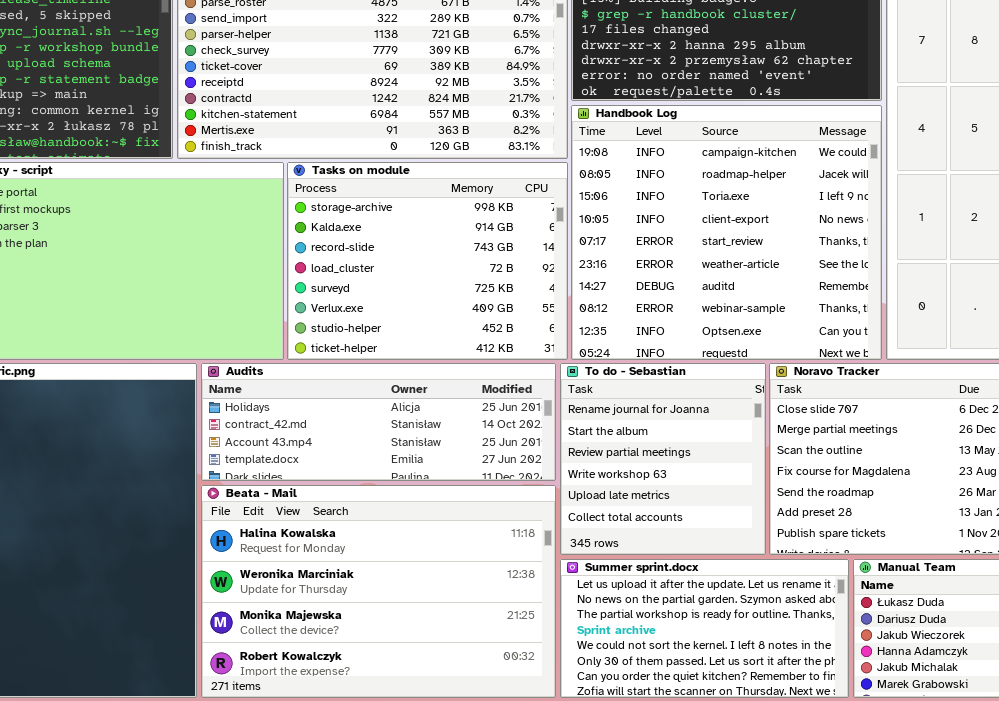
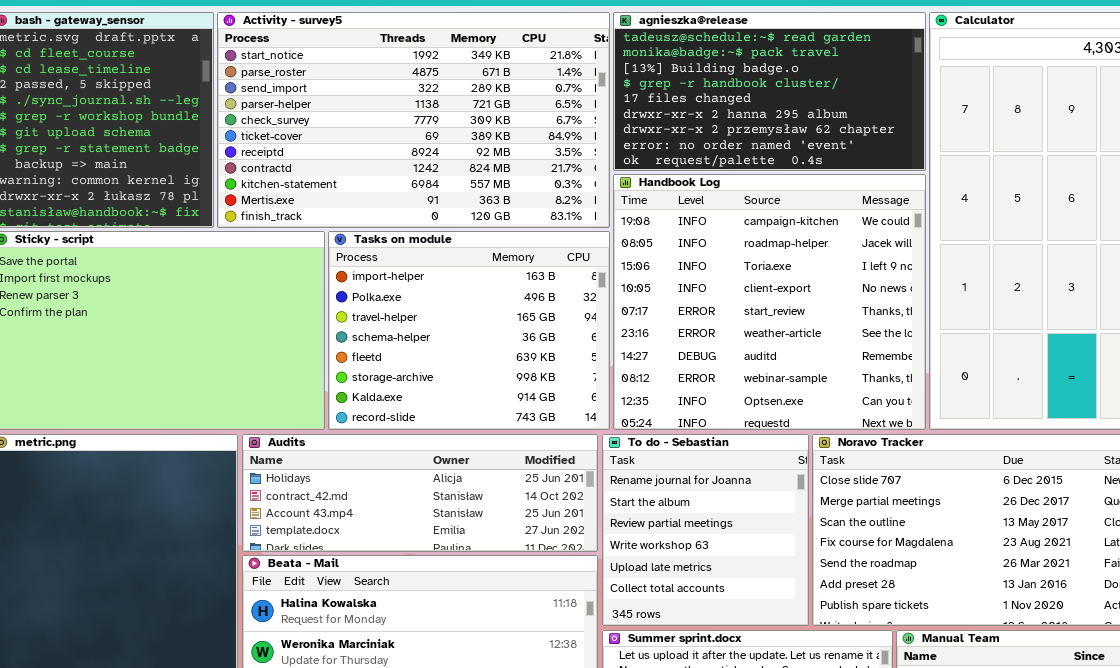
Tasks on module: [287,162,568,360] -> [328,231,610,430], scrolled up 5 rows

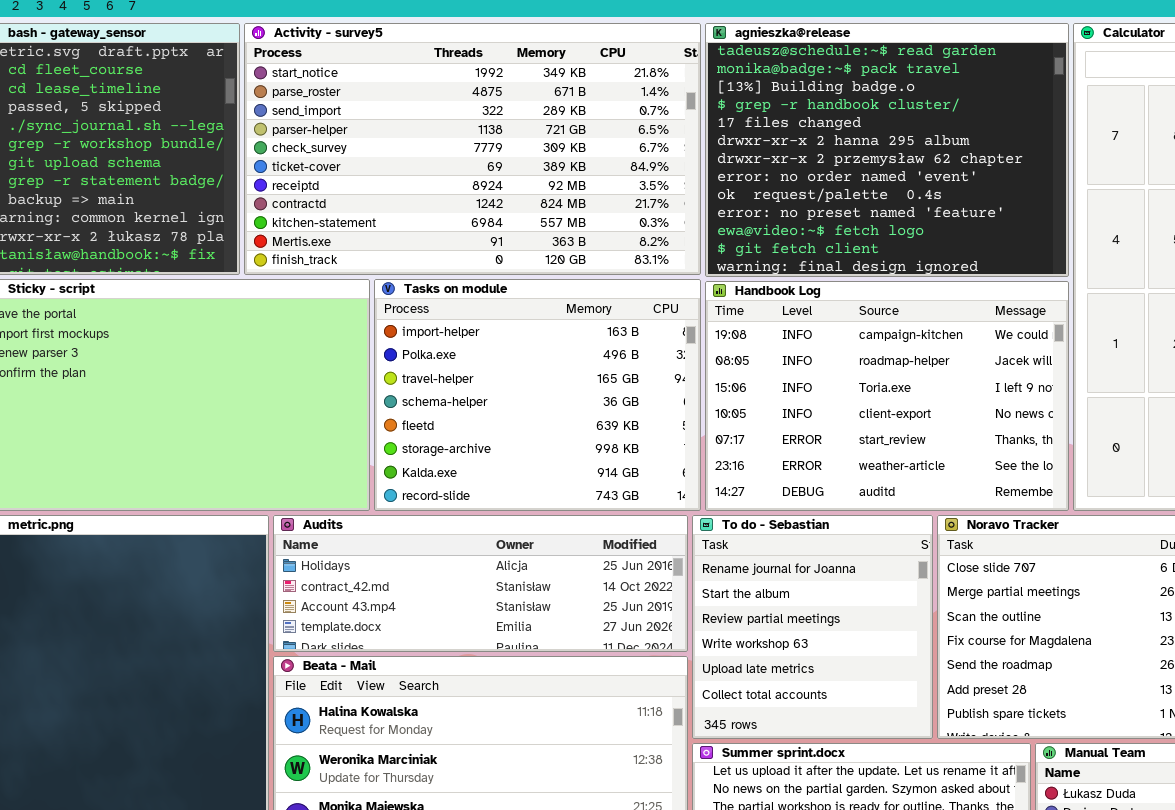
agnieszka@release: [613,12,926,171] -> [705,23,1069,277], resized
Handbook Log: [613,174,926,430] -> [705,281,1069,511], resized

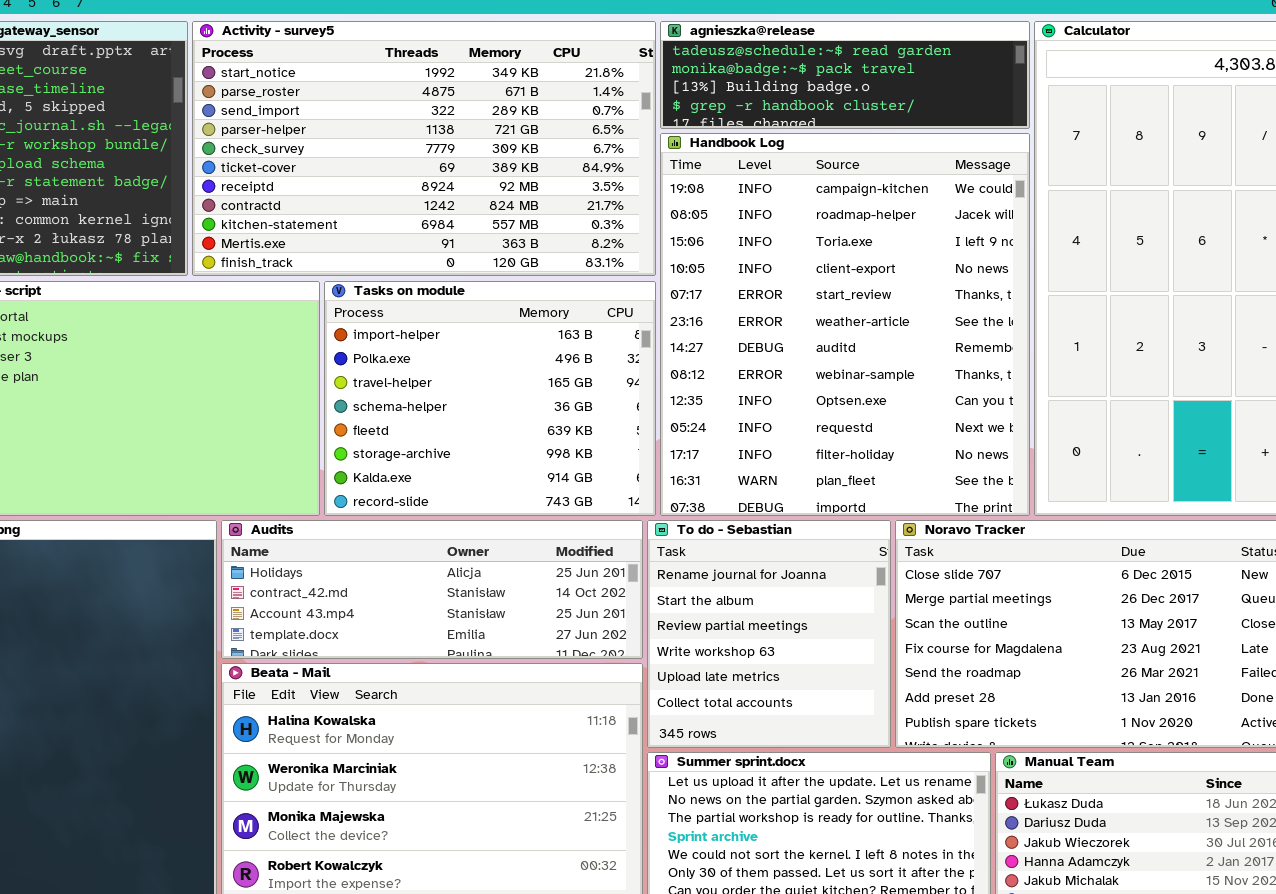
agnieszka@release: [705,23,1069,277] -> [660,21,1030,129], resized
Handbook Log: [705,281,1069,511] -> [660,133,1030,516], resized

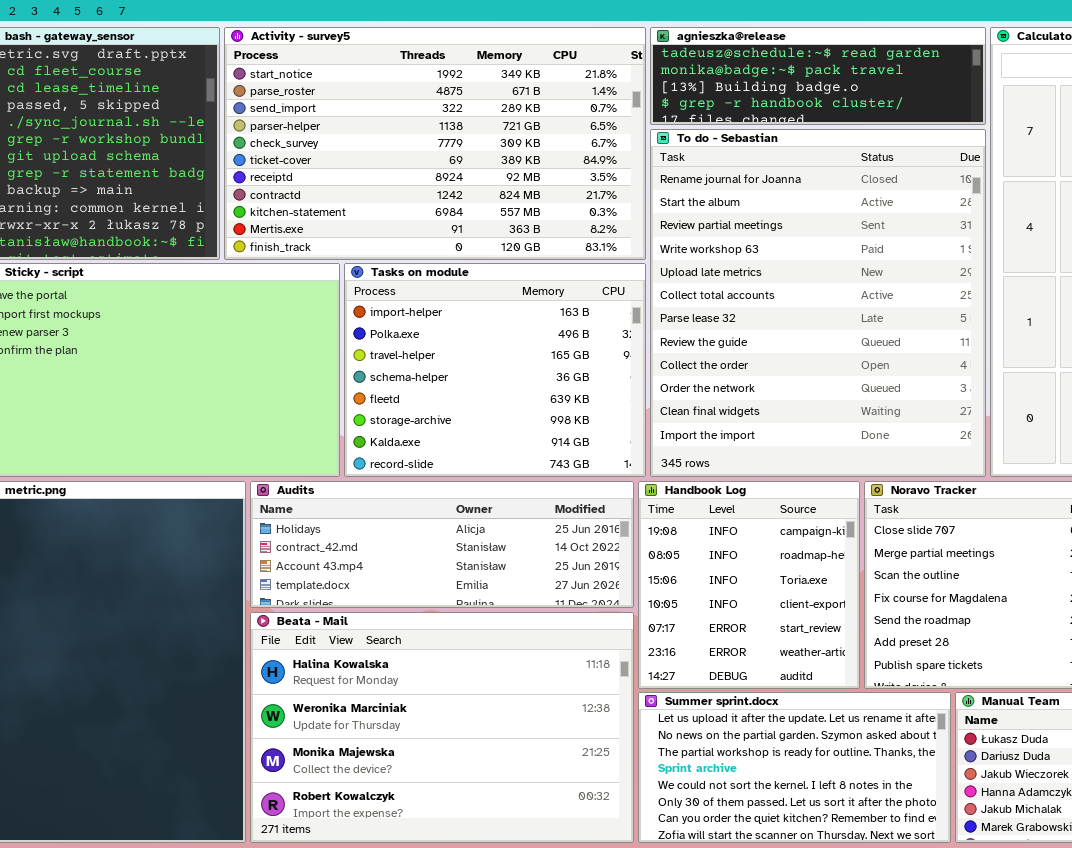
Handbook Log: [660,133,1030,516] -> [638,481,860,689], moved, resized
To do - Sebastian: [647,520,891,748] -> [650,129,986,477], moved, resized

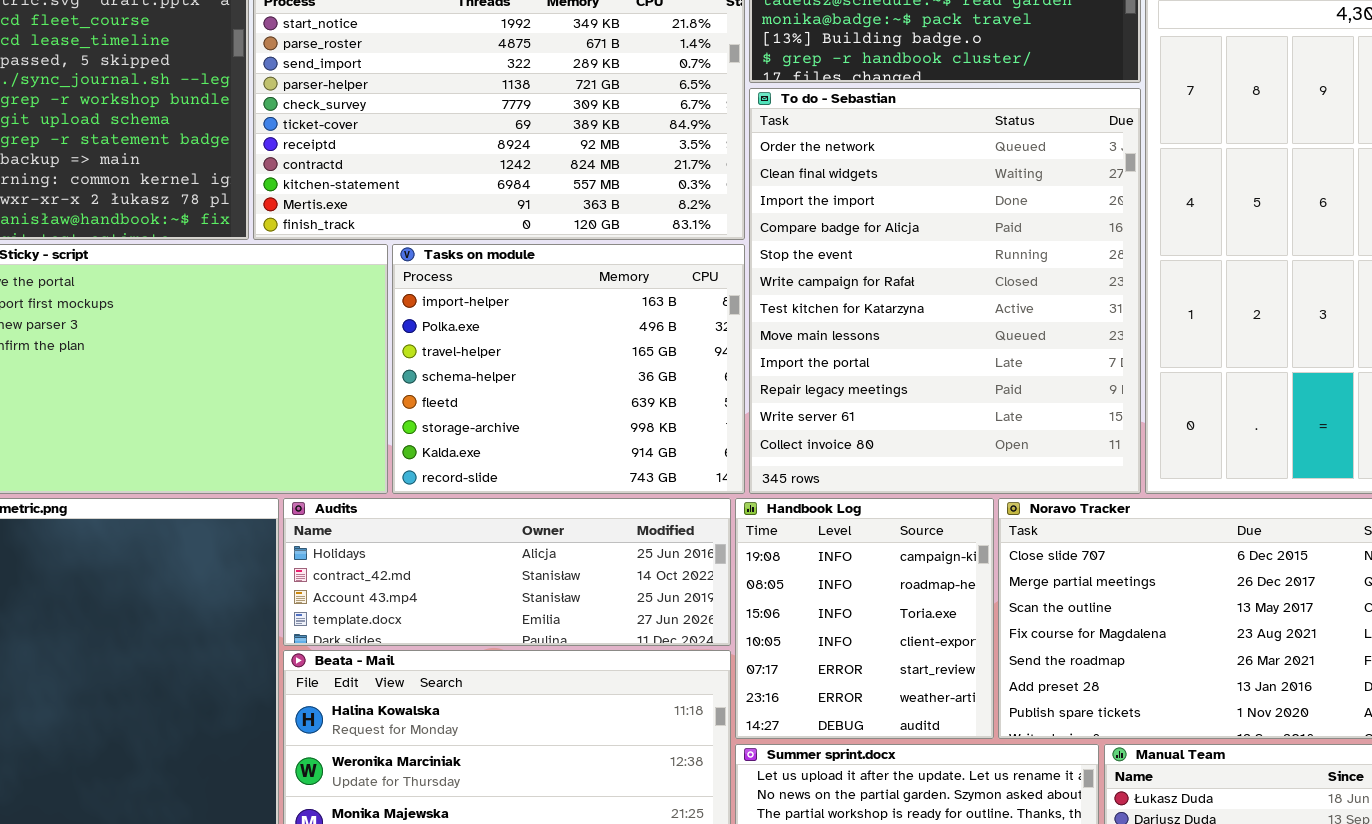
To do - Sebastian: [650,129,986,477] -> [749,88,1141,494], scrolled down 9 rows

